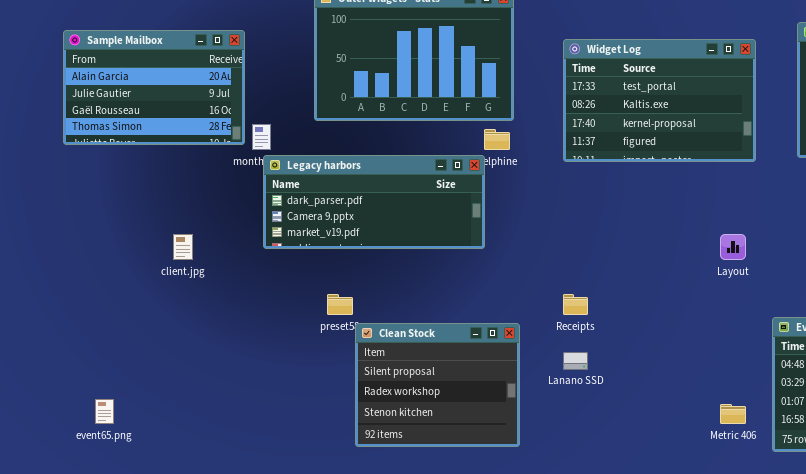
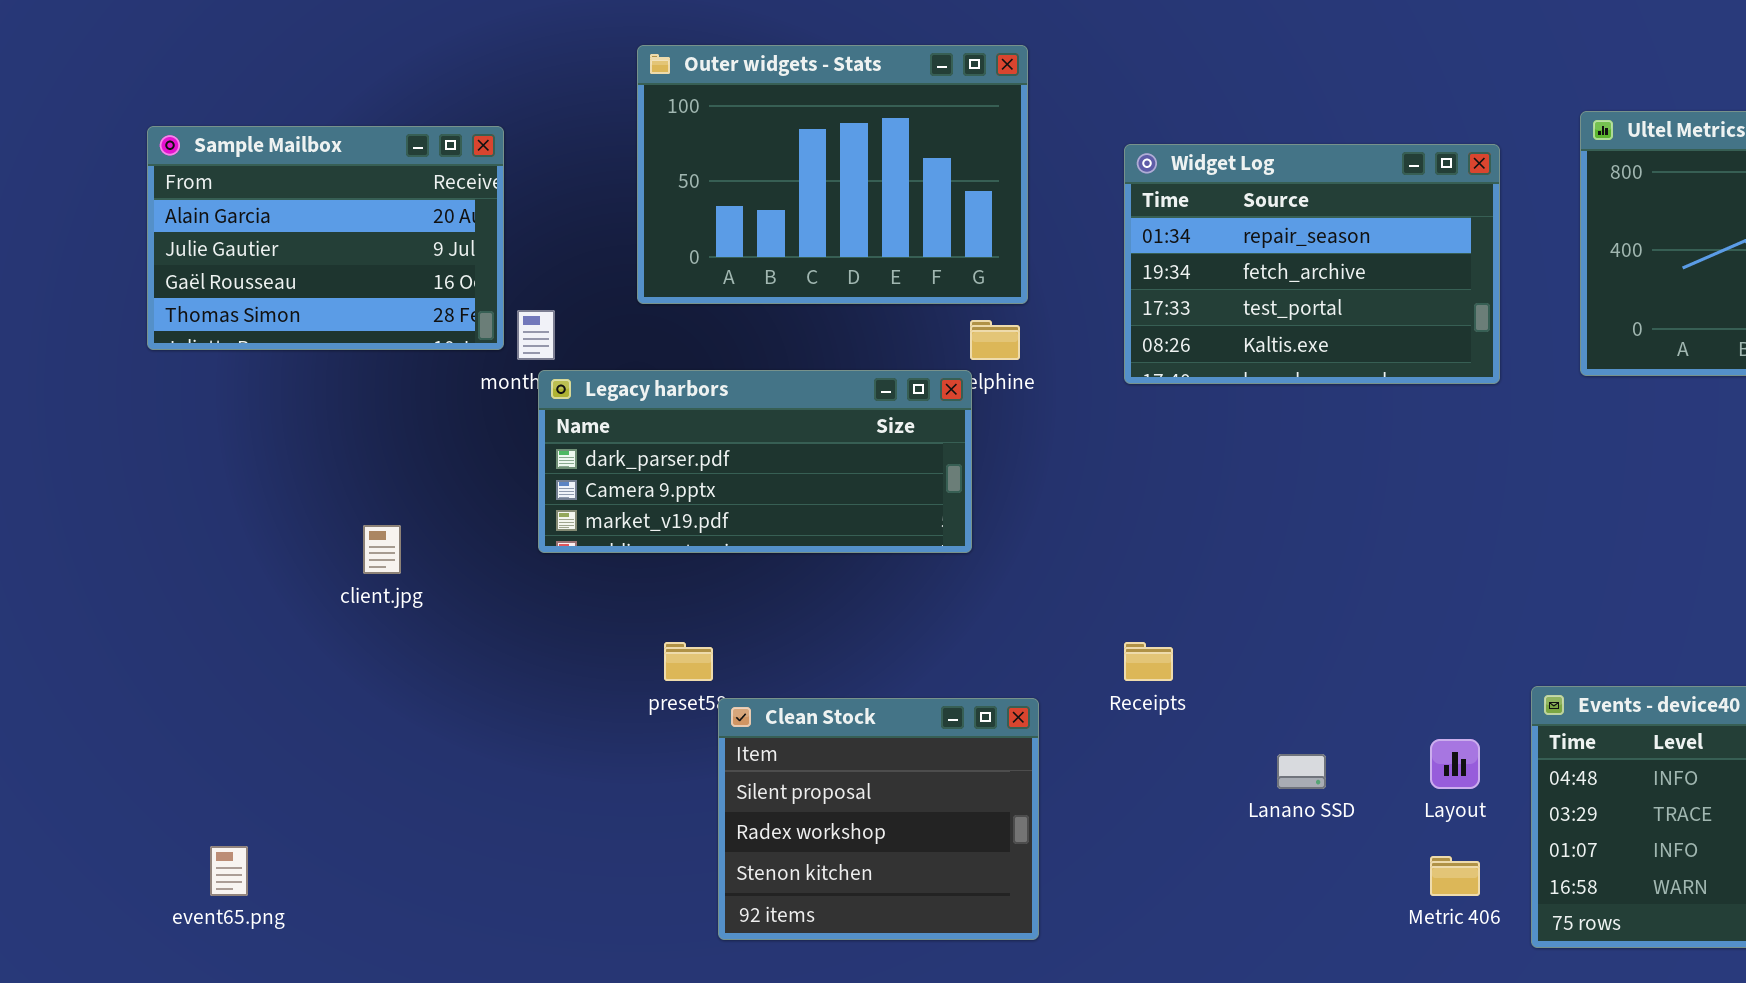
Widget Log: [563,39,756,162] -> [1124,144,1500,384], scrolled up 2 rows
Layout: [720,234,746,260] -> [1430,739,1480,789], moved
Lanano SSD: [563,352,588,370] -> [1277,754,1326,789], moved

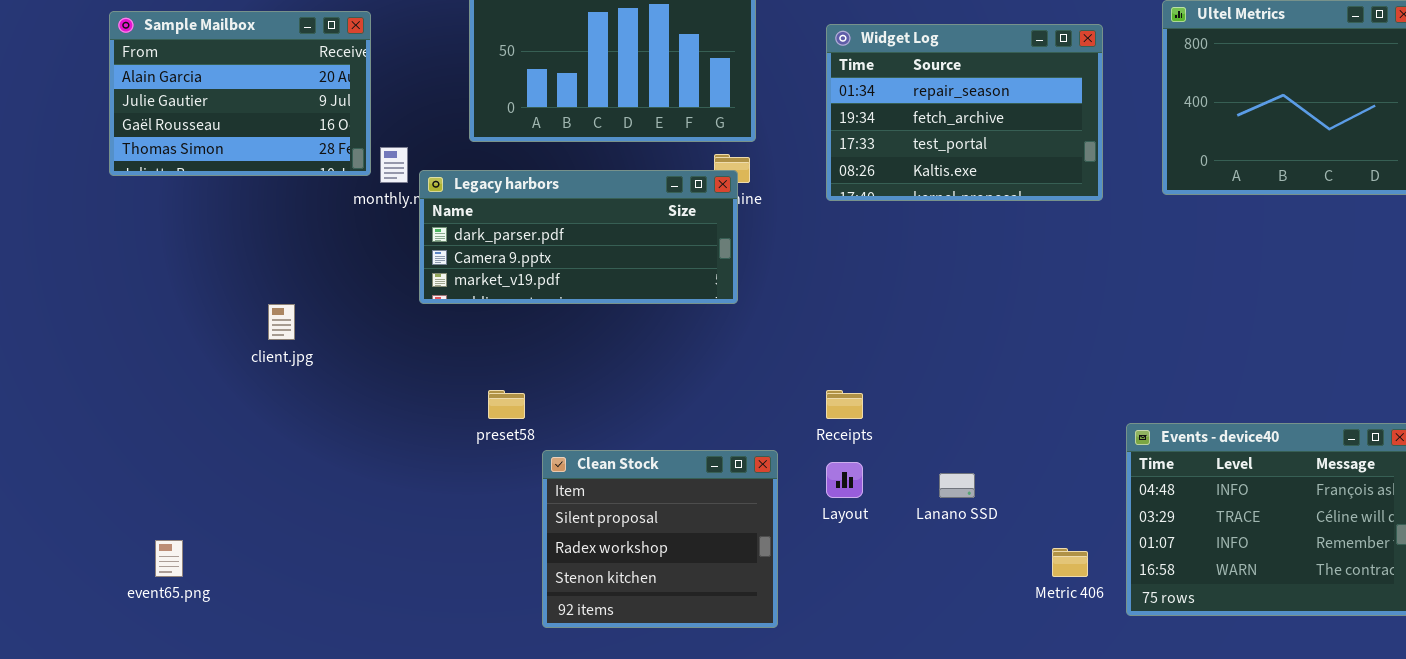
Legacy harbors: [538,370,972,553] -> [419,170,738,304], moved
Clean Stock: [718,698,1039,940] -> [542,450,778,628], moved
Layout: [1430,739,1480,789] -> [826,462,863,498], moved

